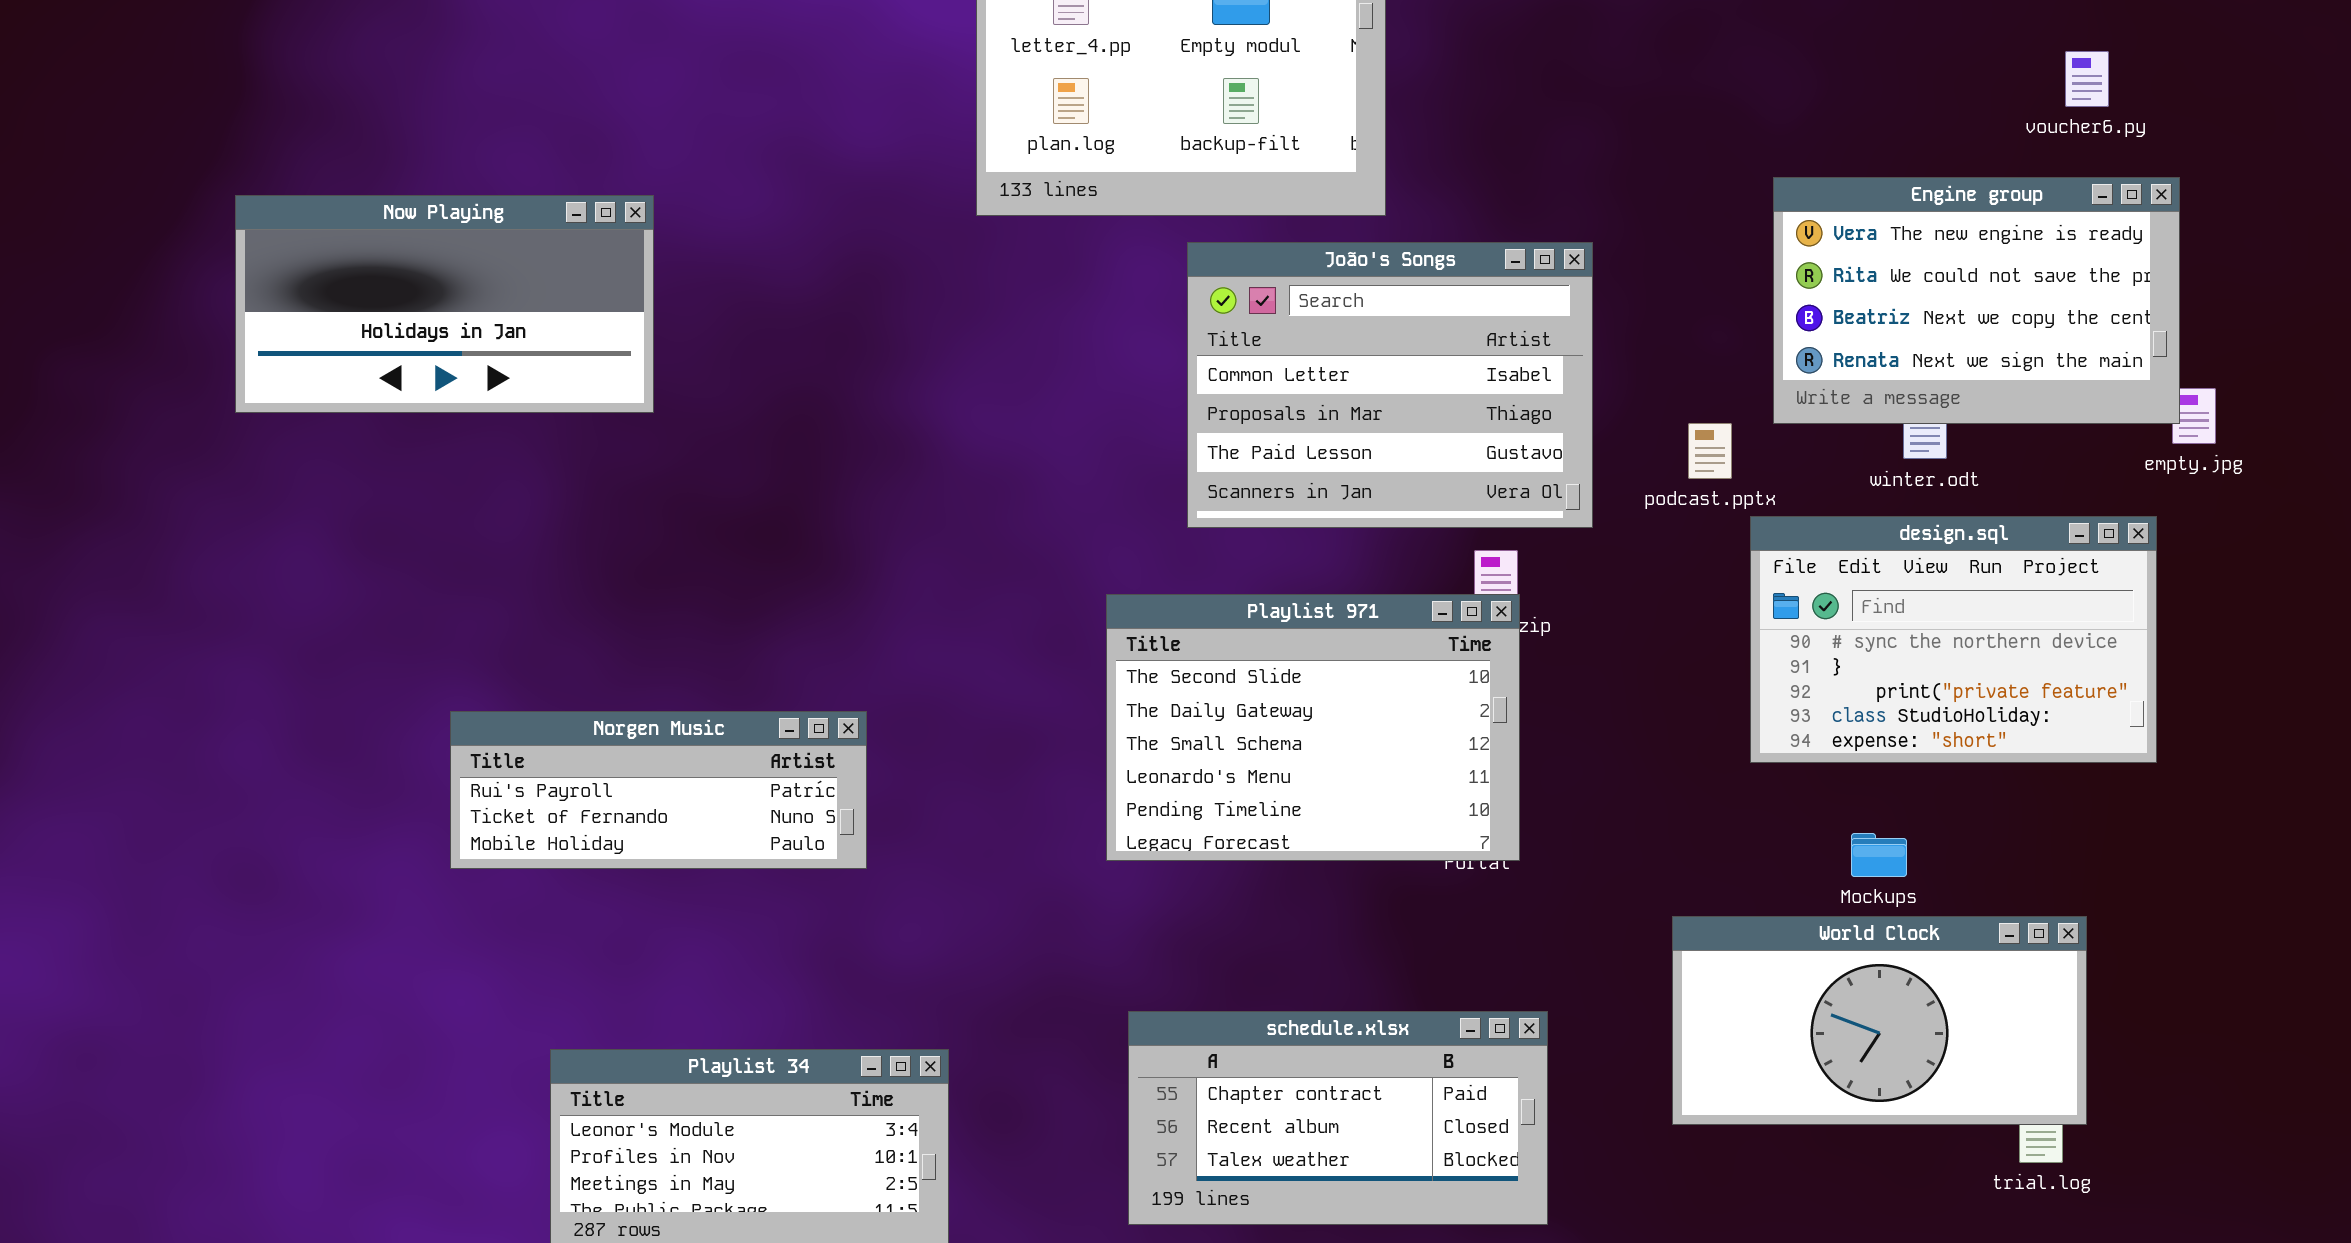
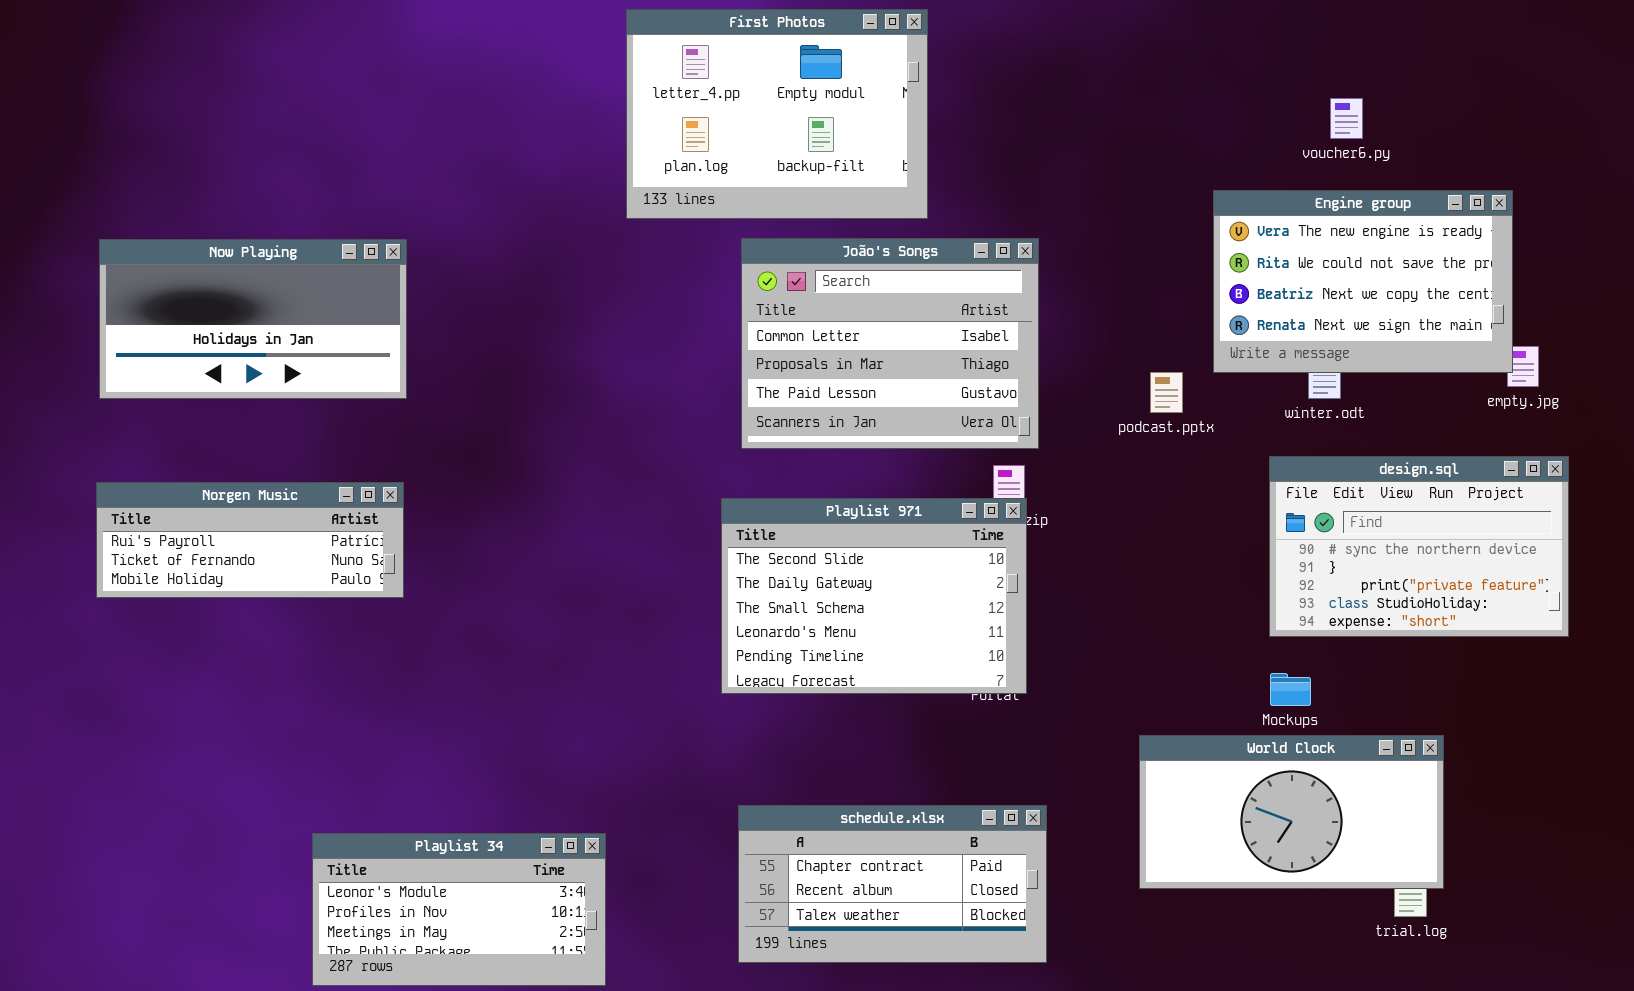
voucher6.py: [2065,51,2109,107] -> [1330,98,1363,139], moved
Now Playing: [235,195,654,413] -> [99,239,407,399], moved
João's Songs: [1187,242,1593,528] -> [741,238,1039,449], moved
design.sql: [1750,516,2157,763] -> [1269,456,1569,637], moved
Norgen Music: [450,711,867,869] -> [96,482,404,598], moved

